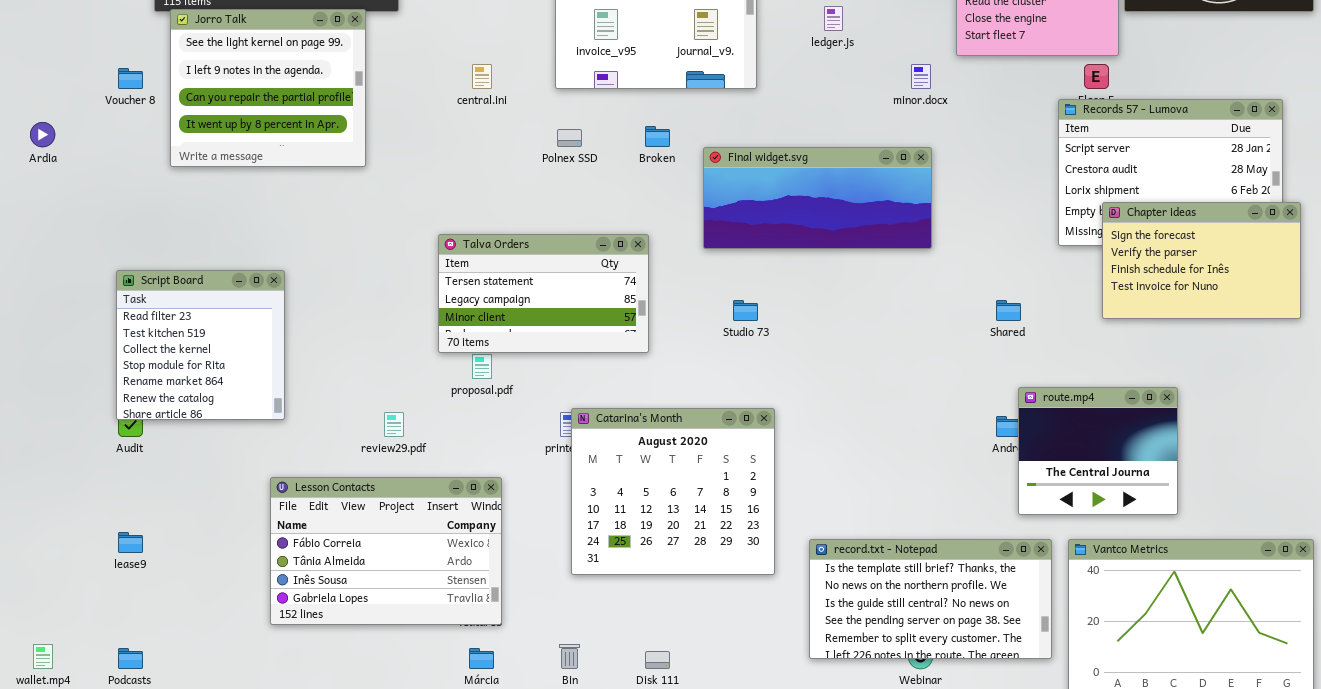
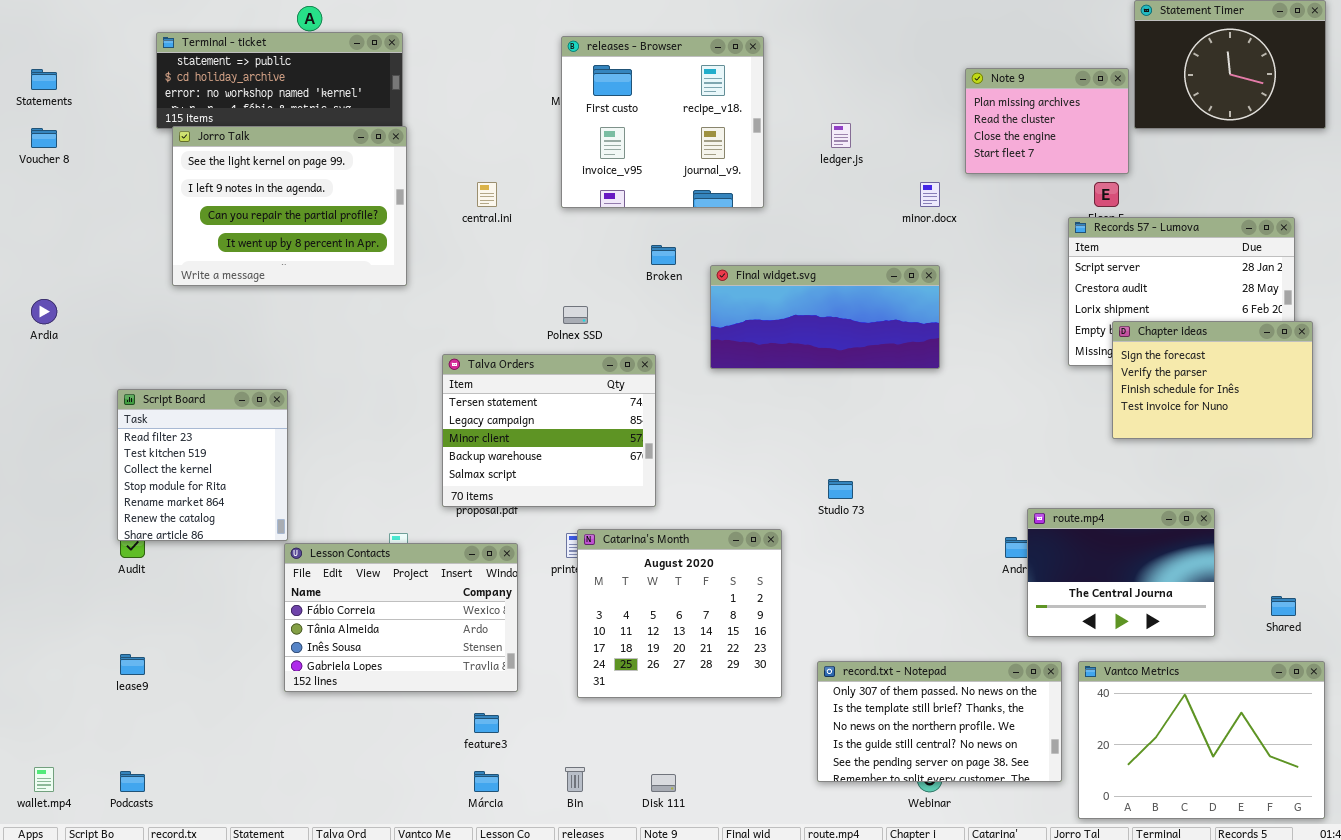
Jorro Talk: [170,9,366,167] -> [172,126,407,286], resized
Voucher 8: [118,68,143,89] -> [31,128,57,148], moved
Ardia: [30,122,55,147] -> [31,299,57,324], moved
Polnex SSD: [557,129,582,147] -> [563,306,588,324], moved
Talva Orders: [438,234,649,353] -> [442,354,656,507], resized
Studio 73: [733,300,758,321] -> [828,479,853,499], moved
Shared: [996,300,1021,321] -> [1271,596,1296,616], moved
route.mp4: [1018,387,1178,515] -> [1027,508,1215,637], resized
Lesson Contacts: [270,477,502,625] -> [284,543,518,692], moved
record.txt - Notepad: [809,539,1052,659] -> [817,661,1062,782], scrolled up 1 row

